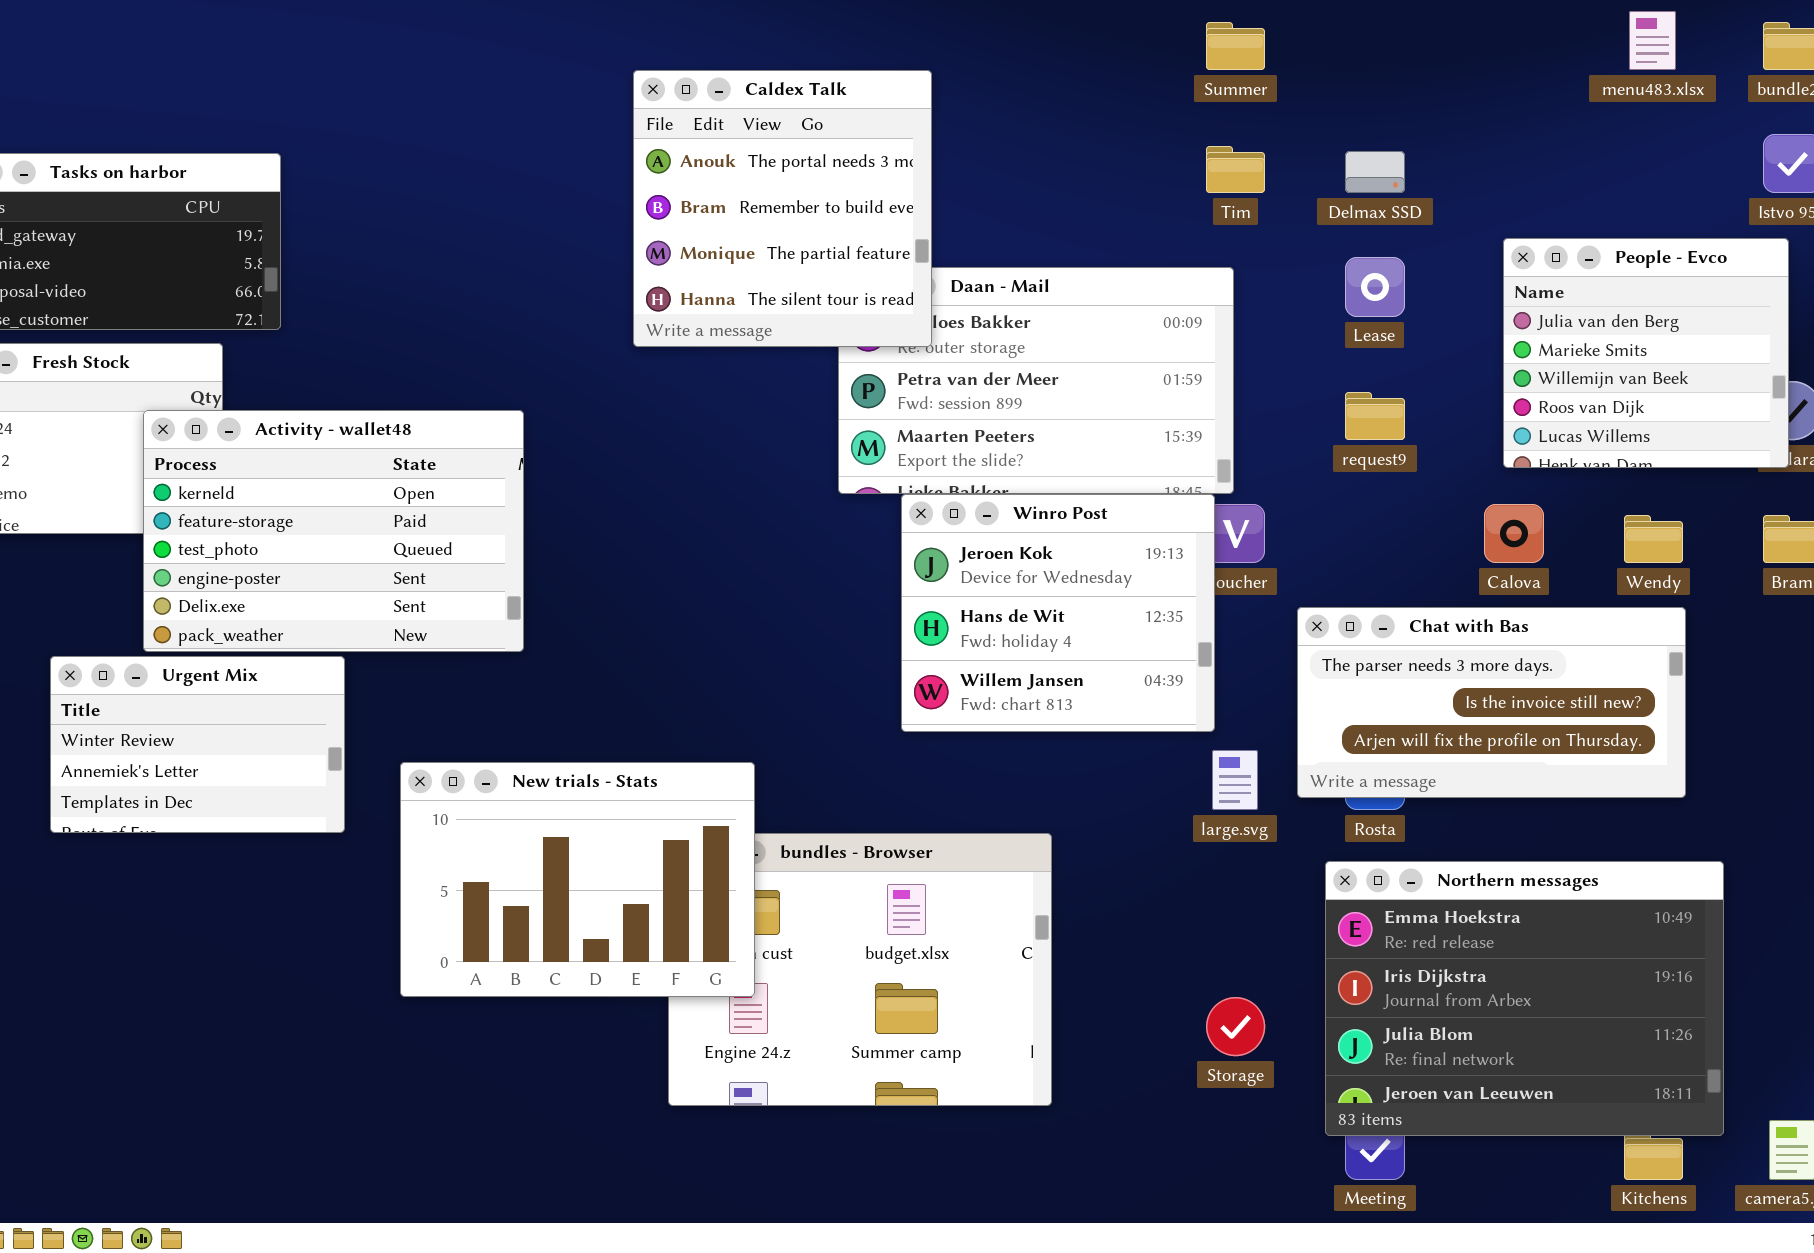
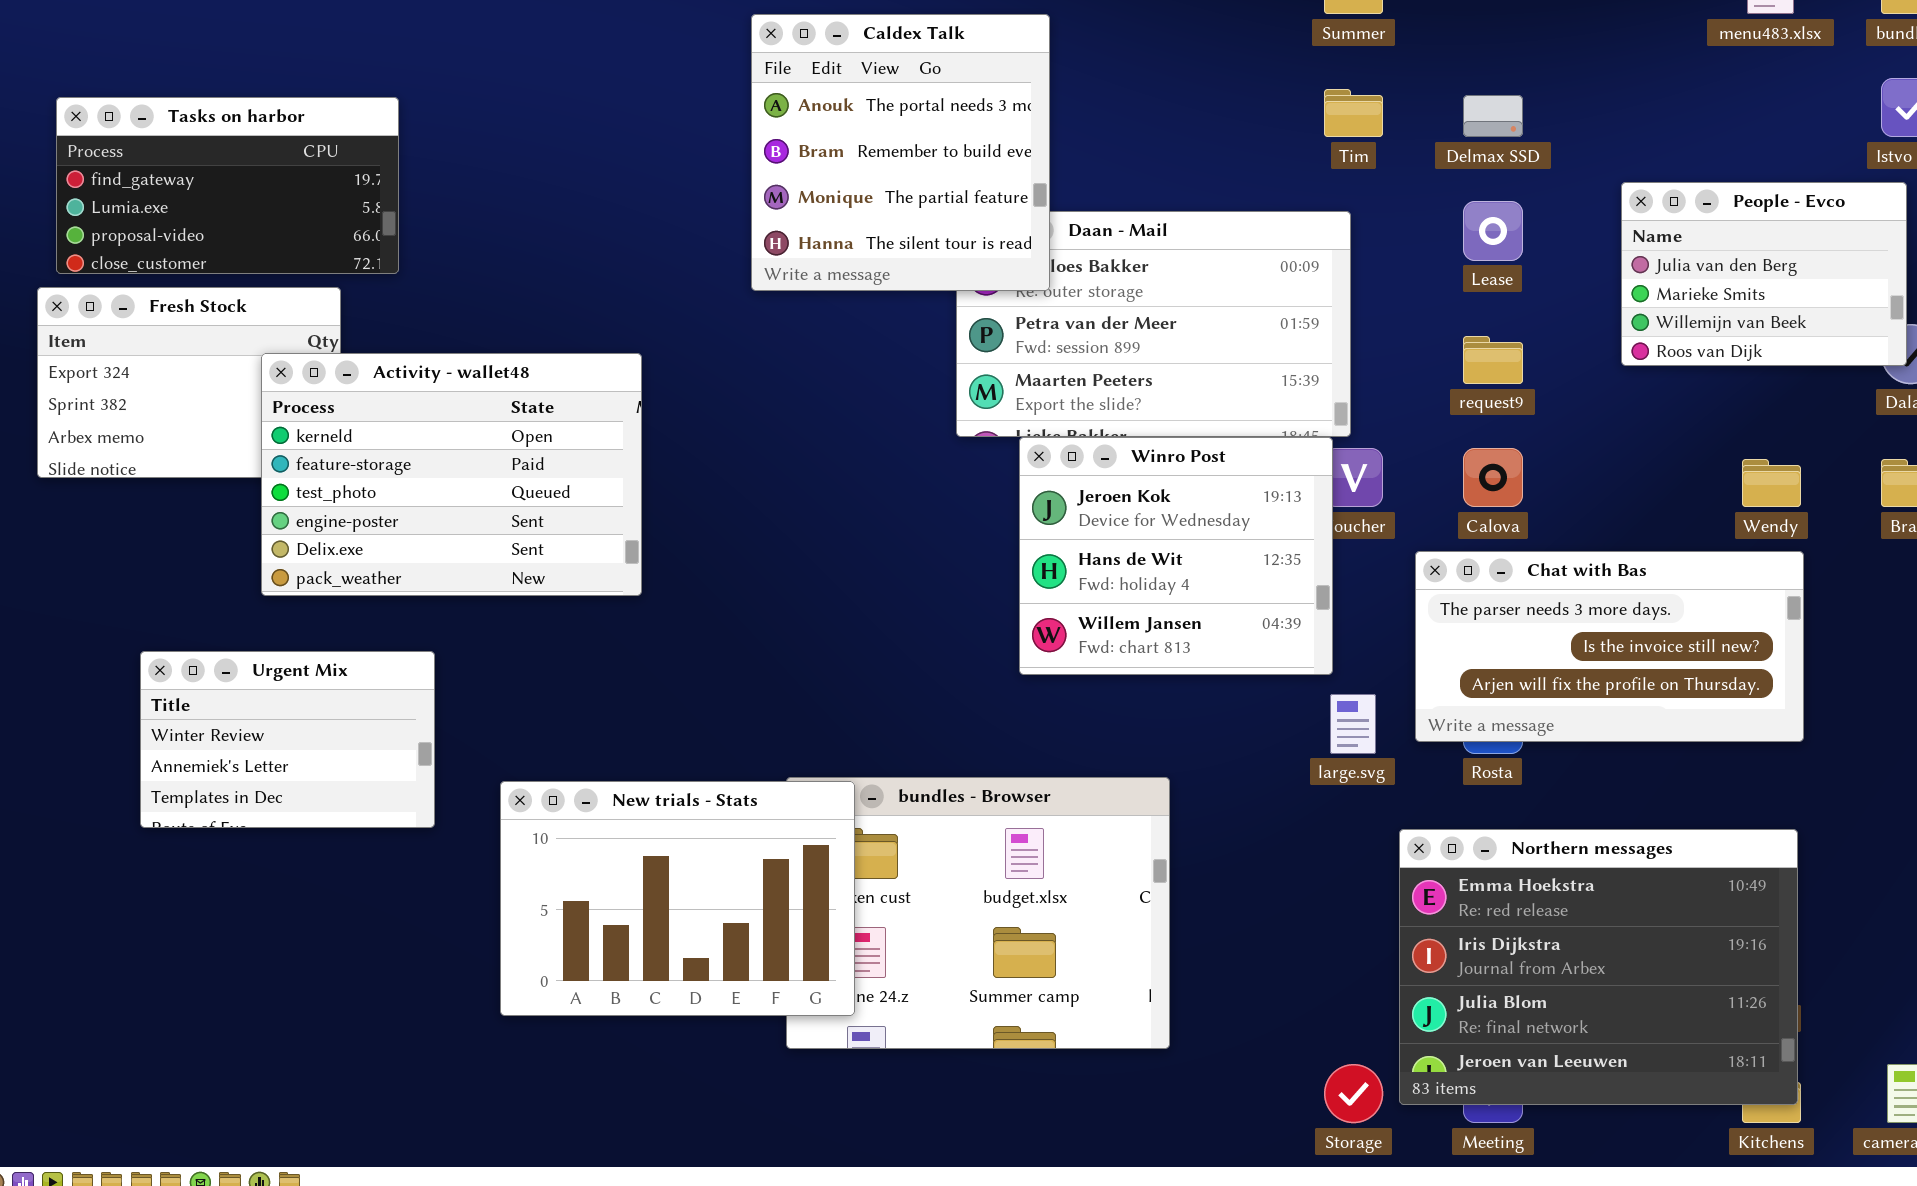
People - Evco: [1503,238,1789,468] -> [1621,182,1907,366], resized
Calova: [1484,504,1544,563] -> [1463,448,1523,507], moved
Urgent Mix: [50,656,345,833] -> [140,651,435,828], moved
New trials - Stats: [400,762,755,997] -> [500,781,855,1016], moved
Northern messages: [1325,861,1724,1136] -> [1399,829,1798,1105], moved
Storage: [1206,997,1265,1056] -> [1324,1064,1383,1123], moved

